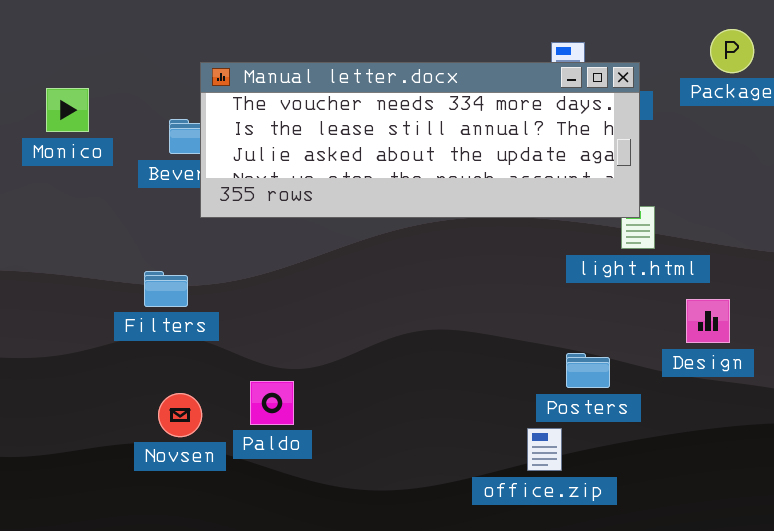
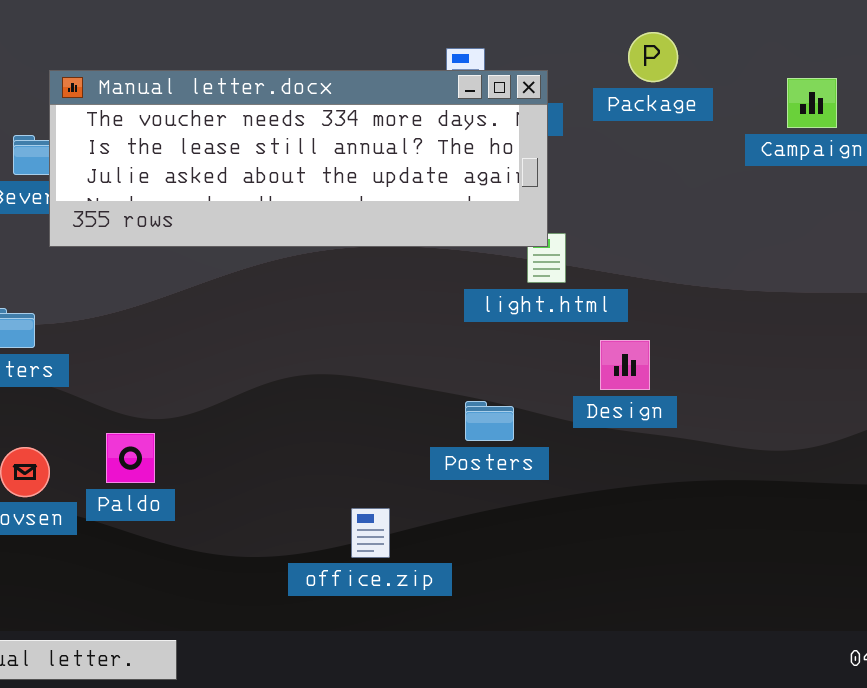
office.zip: [527,428,562,471] -> [351,508,390,558], moved

